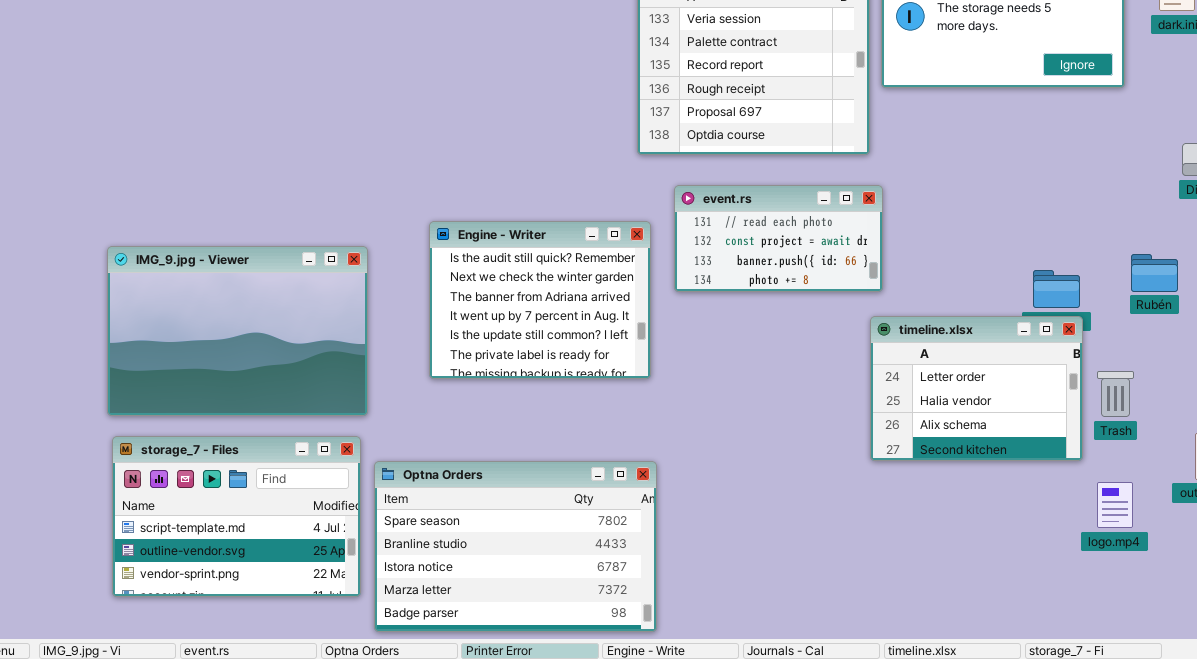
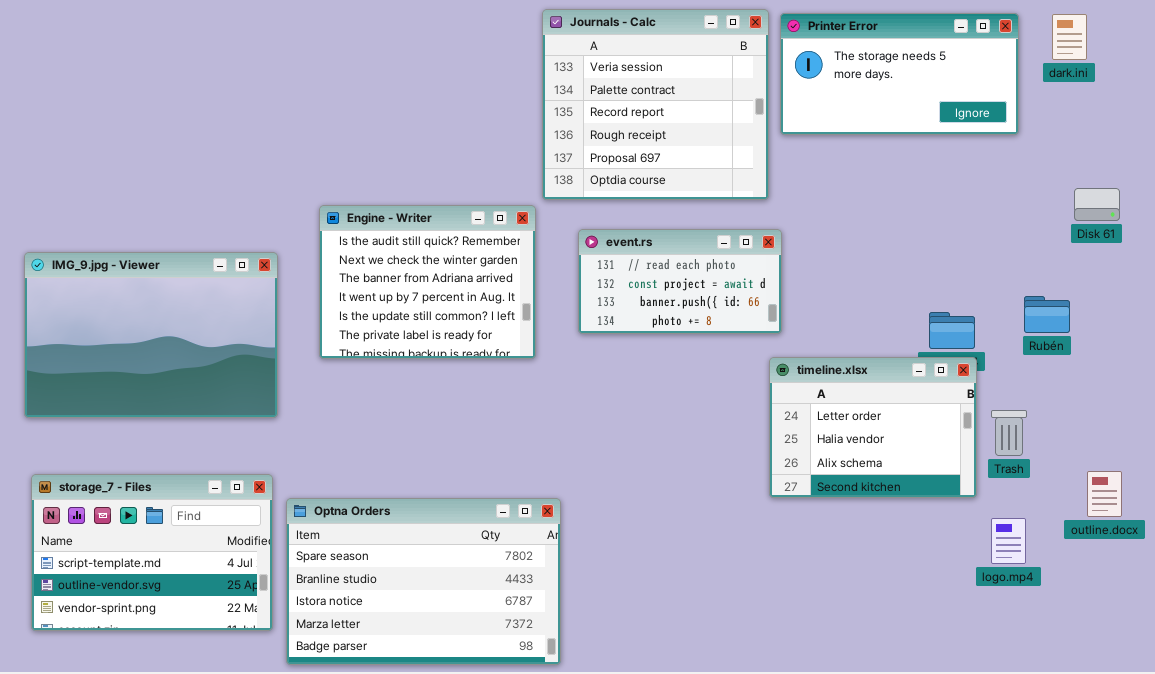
Engine - Writer: [429,221,651,379] -> [319,205,536,359], moved
IMG_9.jpg - Viewer: [107,246,368,416] -> [24,252,278,418], moved

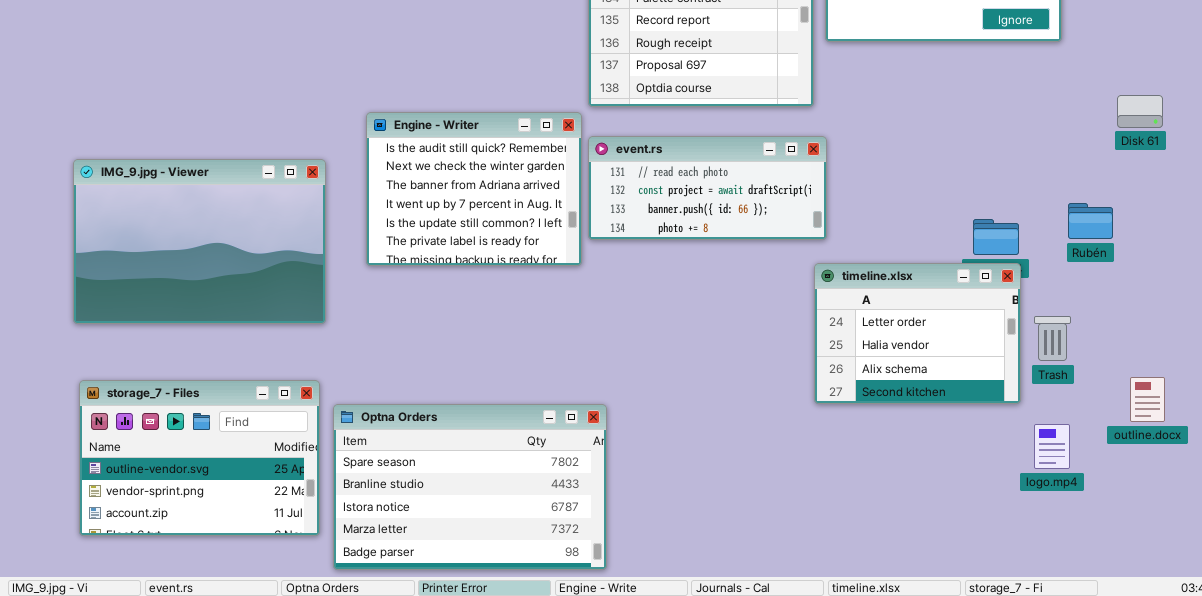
event.rs: [578,229,782,334] -> [588,136,827,240], resized
storage_7 - Files: [31,474,273,631] -> [79,380,320,536], scrolled down 1 row

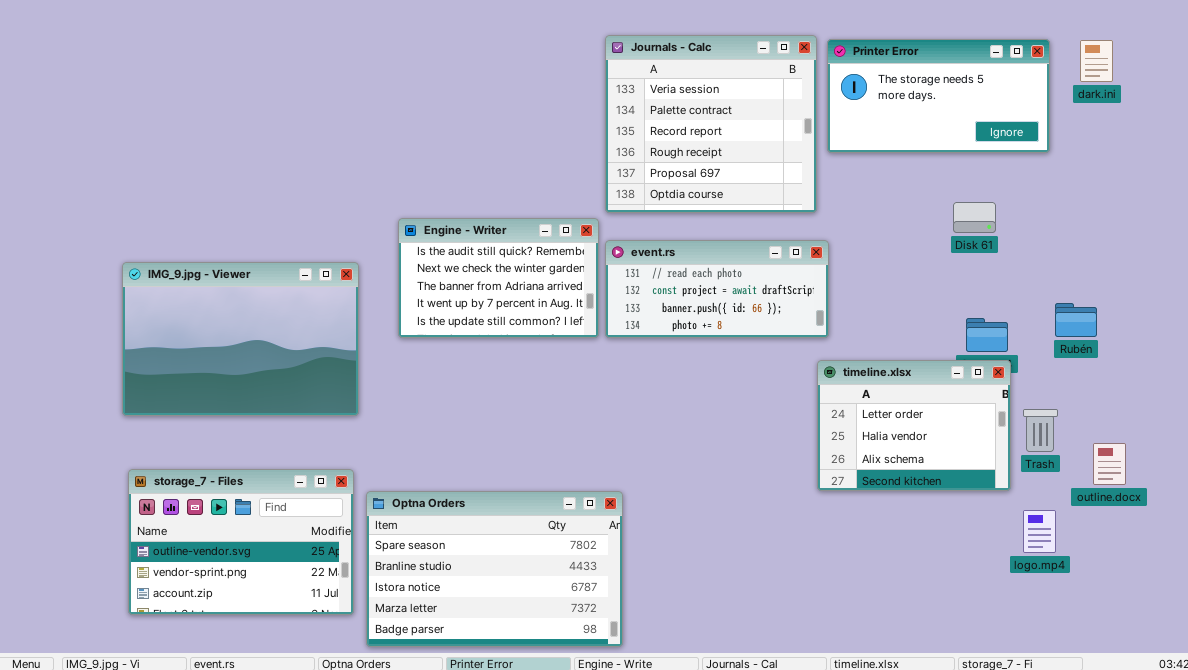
Disk 61: [1117,95,1163,128] -> [953,202,996,233], moved
Engine - Writer: [366,112,582,266] -> [398,218,599,338], resized
outline.docx: [1130,377,1165,422] -> [1093,443,1126,485], moved

